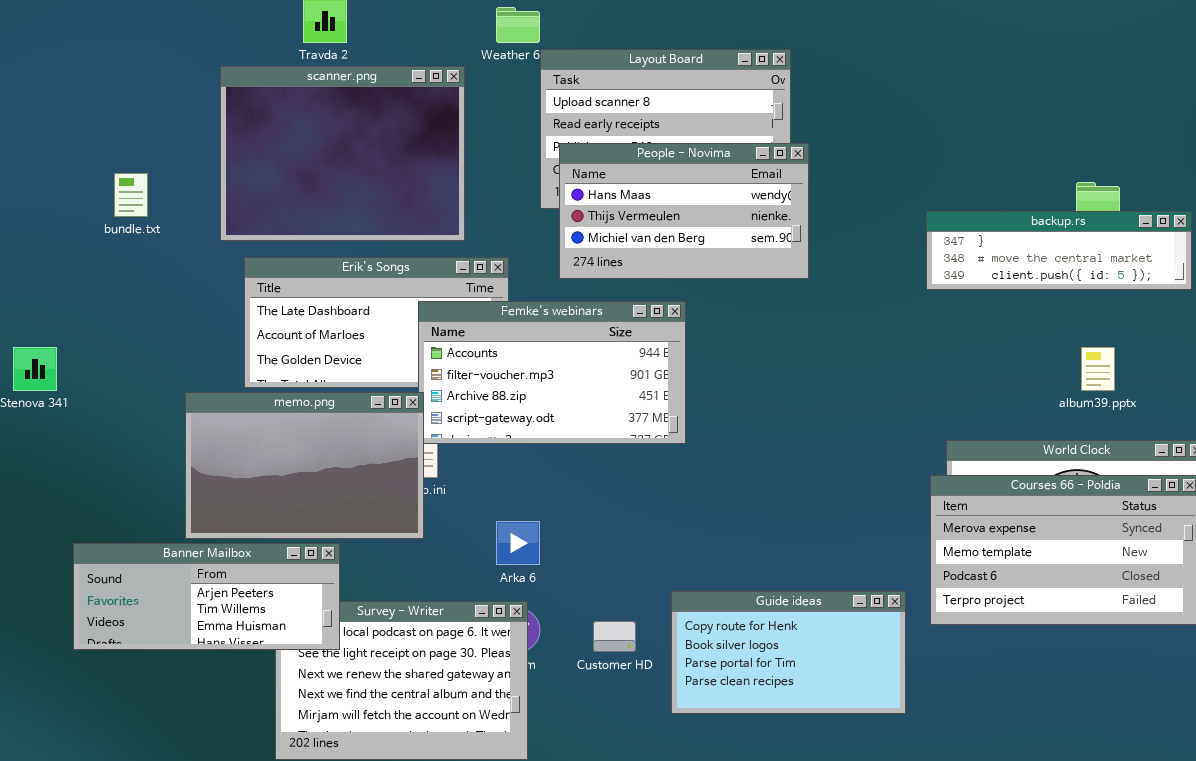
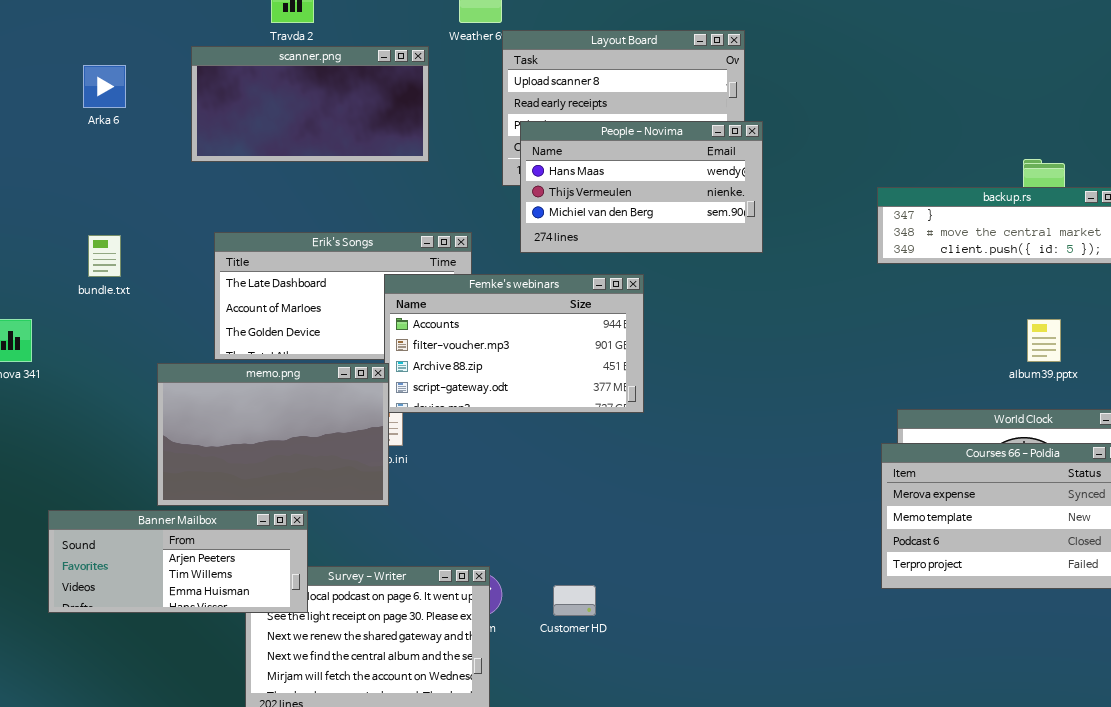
scanner.png: [220,66,465,241] -> [191,46,429,162], resized
bundle.txt: [114,173,148,217] -> [88,235,121,277], moved
Arka 6: [496,521,540,565] -> [83,65,126,108], moved
Guide ideas: [671,591,906,714] -> none, closed

